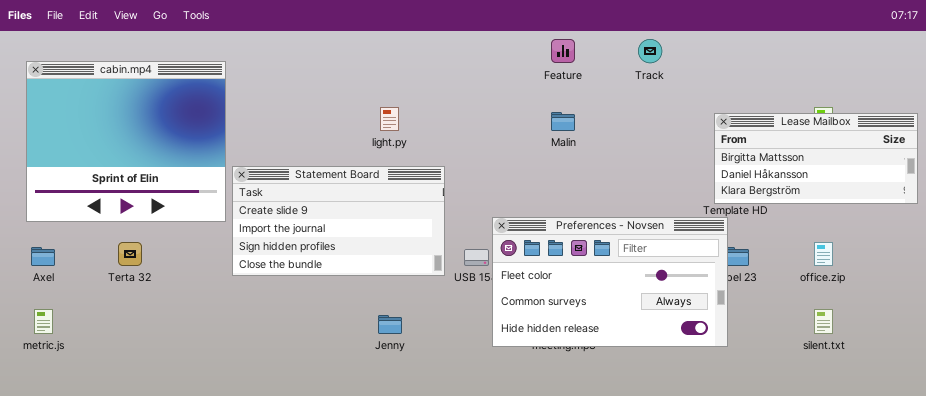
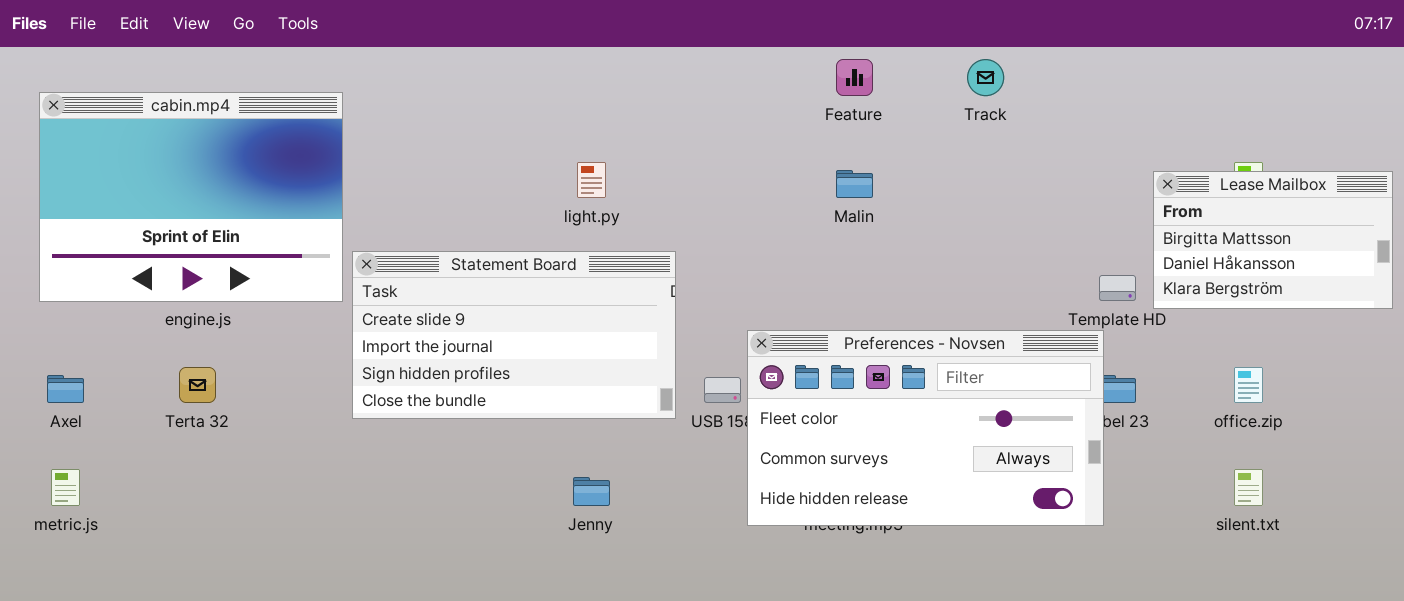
cabin.mp4: [26,61,226,222] -> [39,92,343,302], resized
Lease Mailbox: [714,113,918,204] -> [1153,171,1393,309], resized

